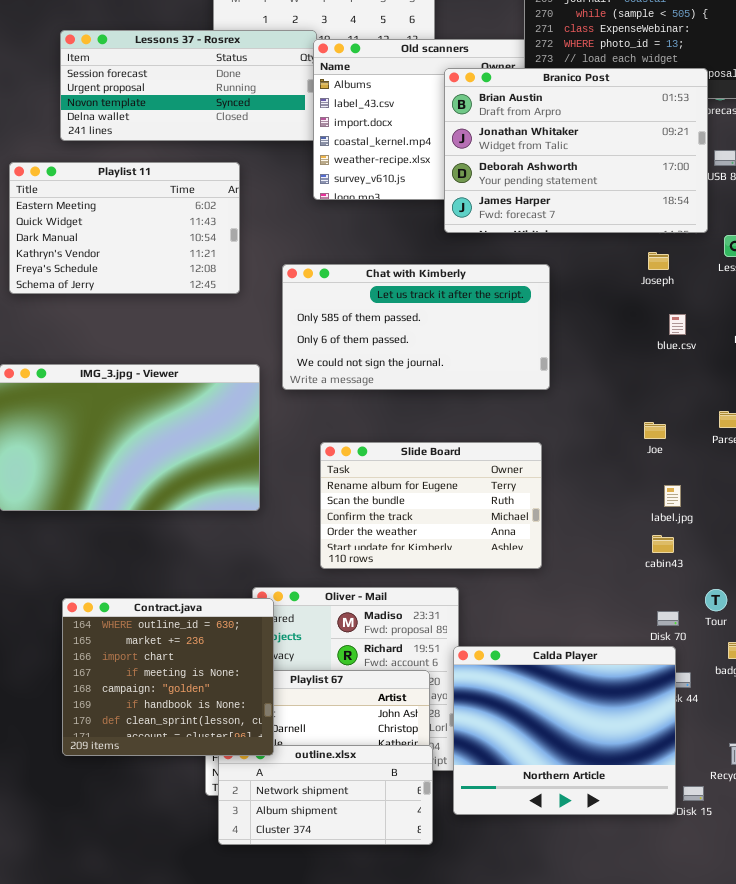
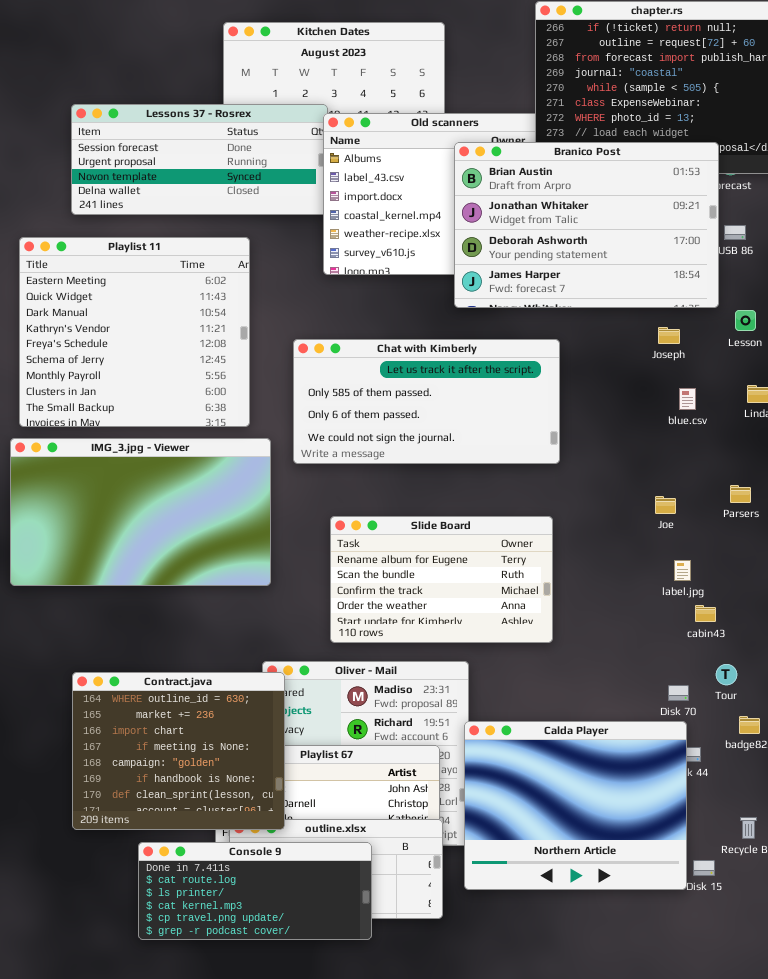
Playlist 11: [9,162,240,294] -> [19,237,250,427], resized
cabin43: [652,535,674,553] -> [695,605,716,622], moved
Console 9: none -> [138,842,372,940], opened

